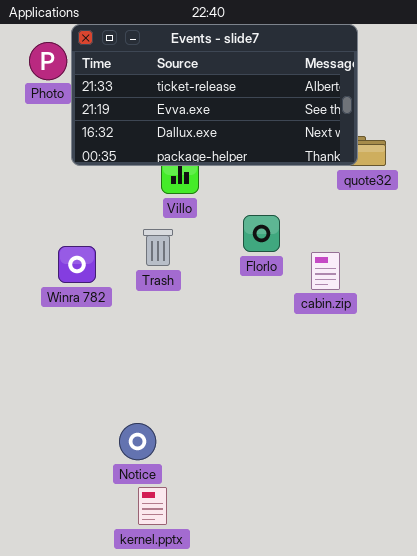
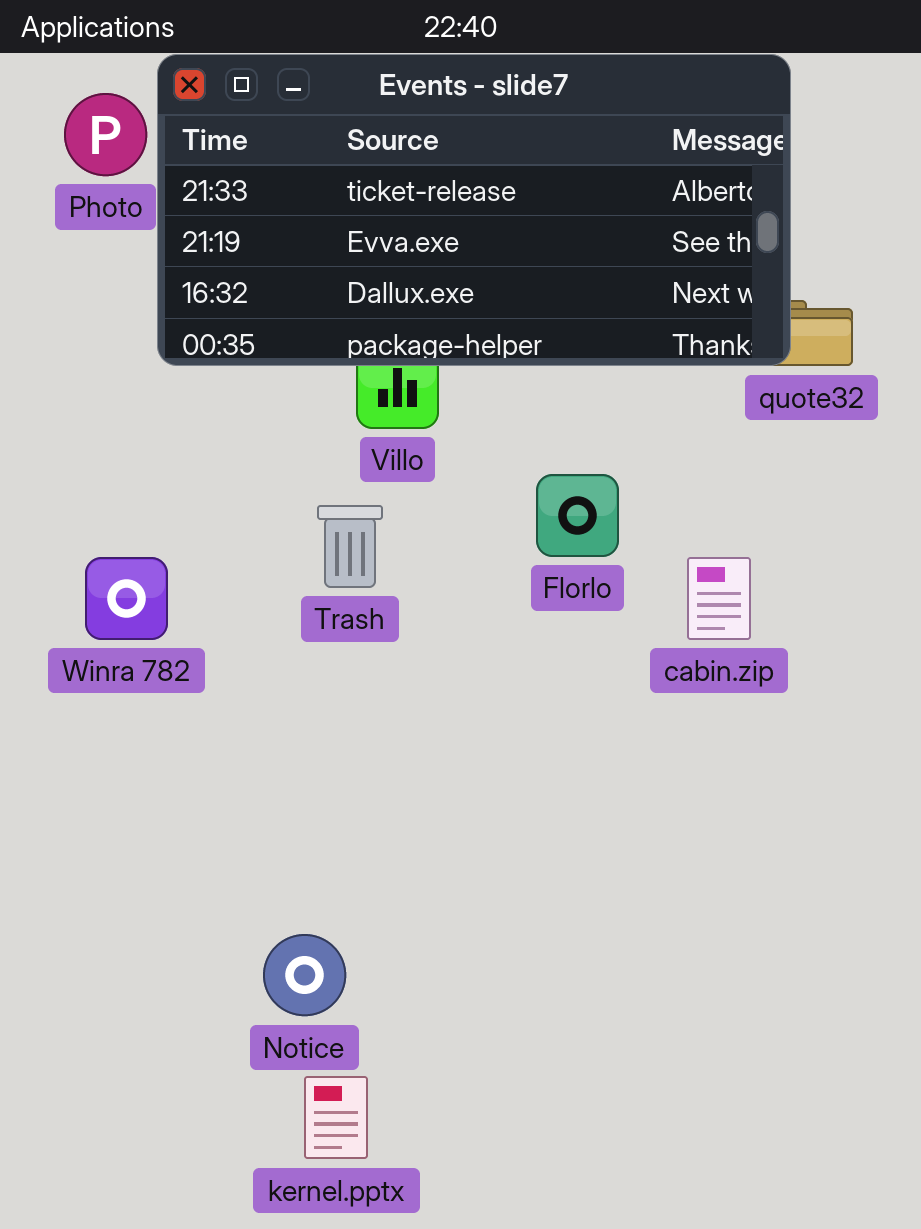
Winra 782: [58,246,96,283] -> [85,557,168,640], moved

